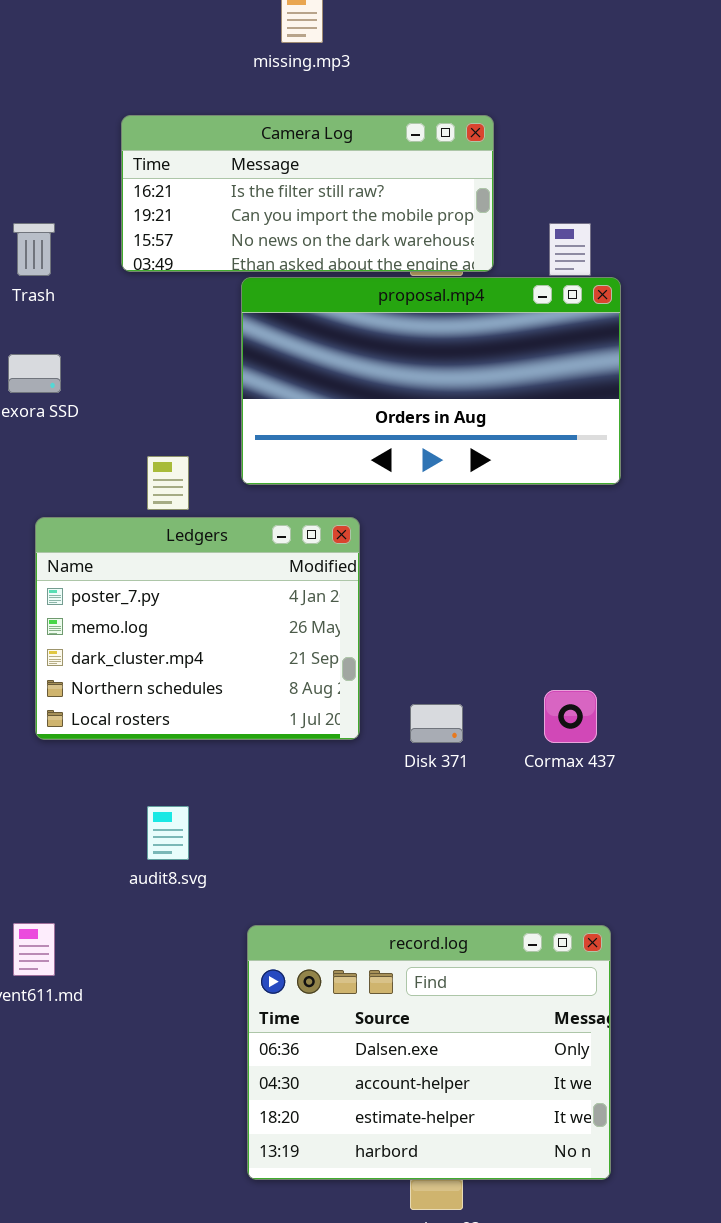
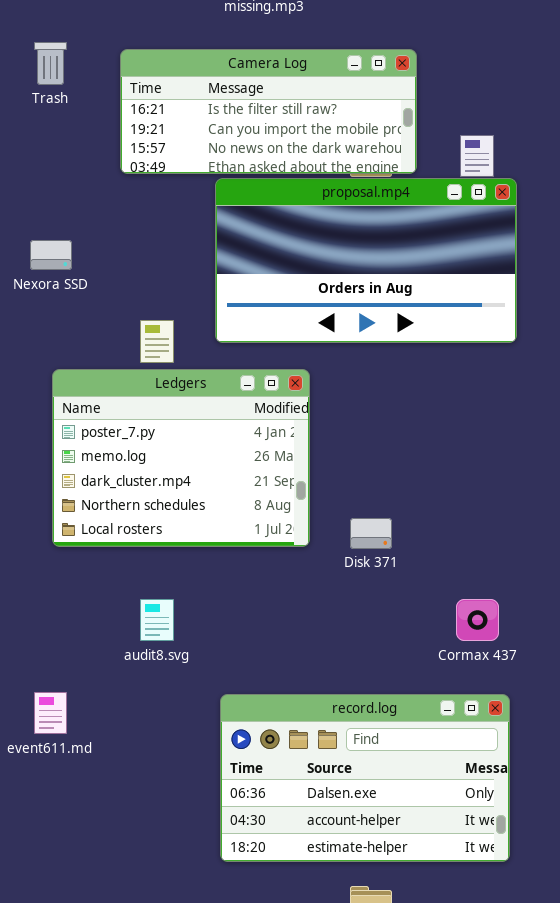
Trash: [13,223,55,276] -> [34,42,67,85], moved
Cormax 437: [544,690,597,743] -> [456,599,499,641], moved
record.log: [247,925,611,1180] -> [220,694,510,862], resized

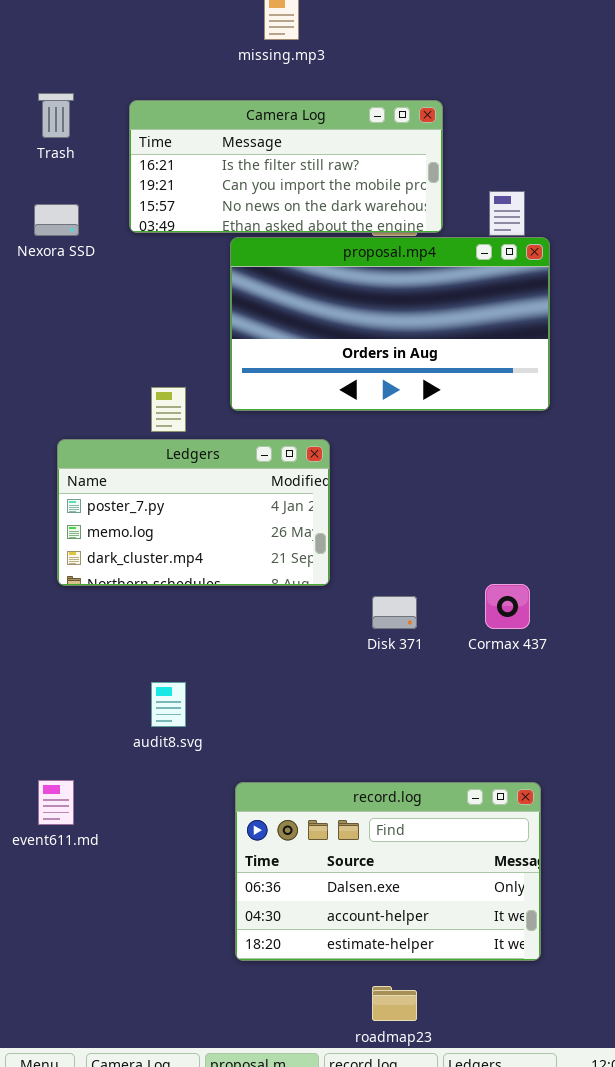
Nexora SSD: [30,240,72,270] -> [34,204,79,236], moved
Ledgers: [52,369,310,547] -> [57,439,330,586], resized
Cormax 437: [456,599,499,641] -> [485,584,530,629], moved

